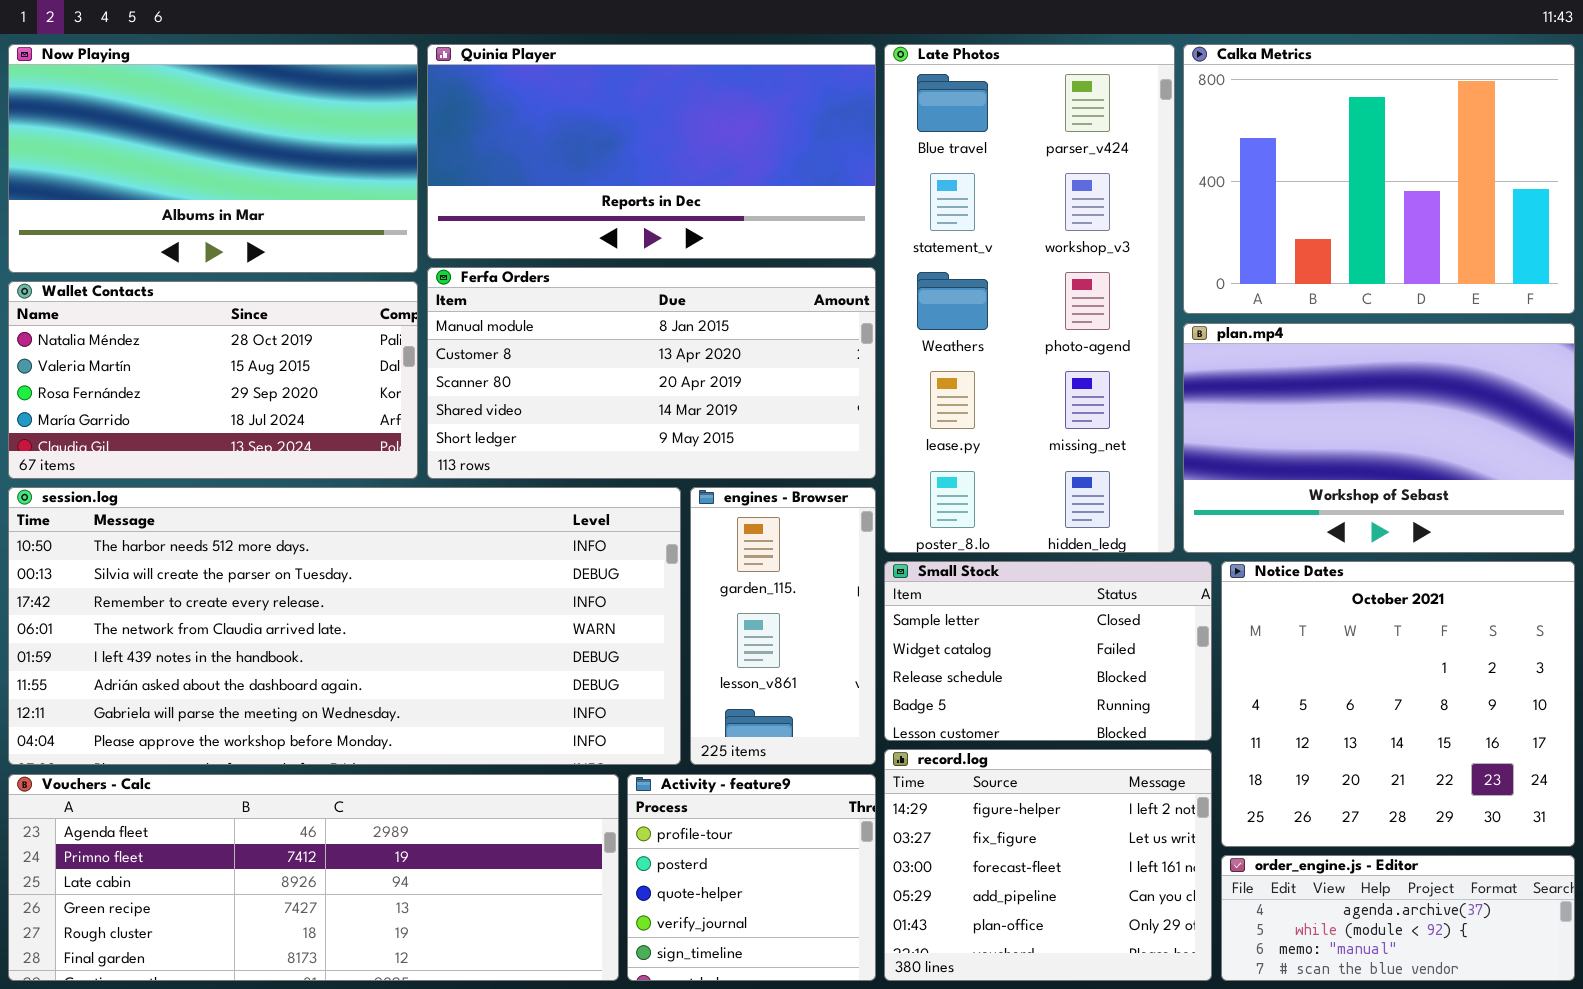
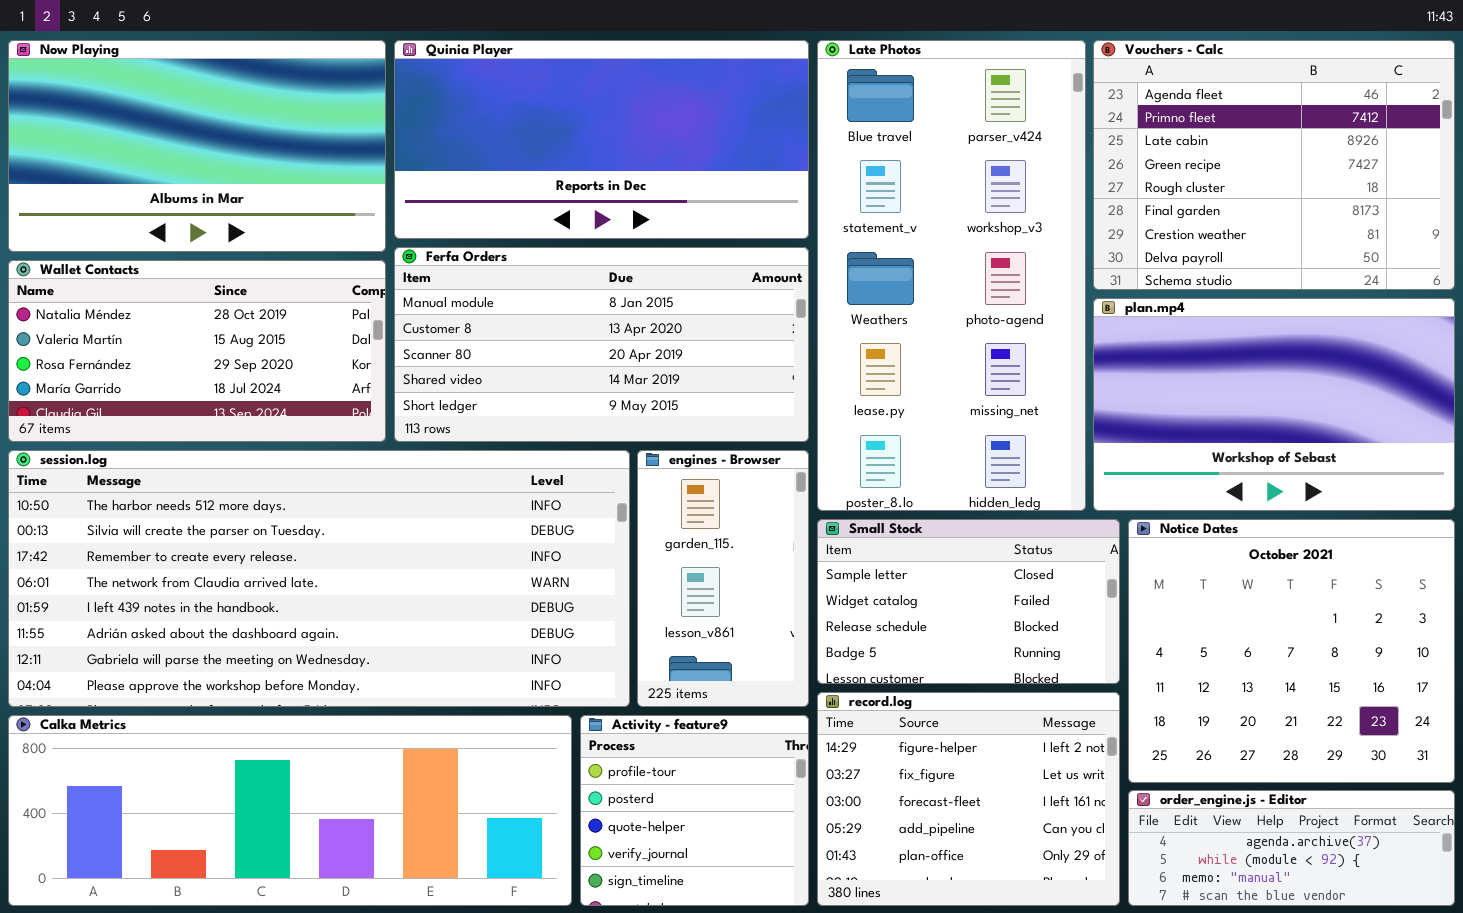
Calka Metrics: [1183,44,1575,314] -> [8,715,572,906], moved, resized
Vouchers - Calc: [8,774,619,981] -> [1093,40,1455,290], moved, resized

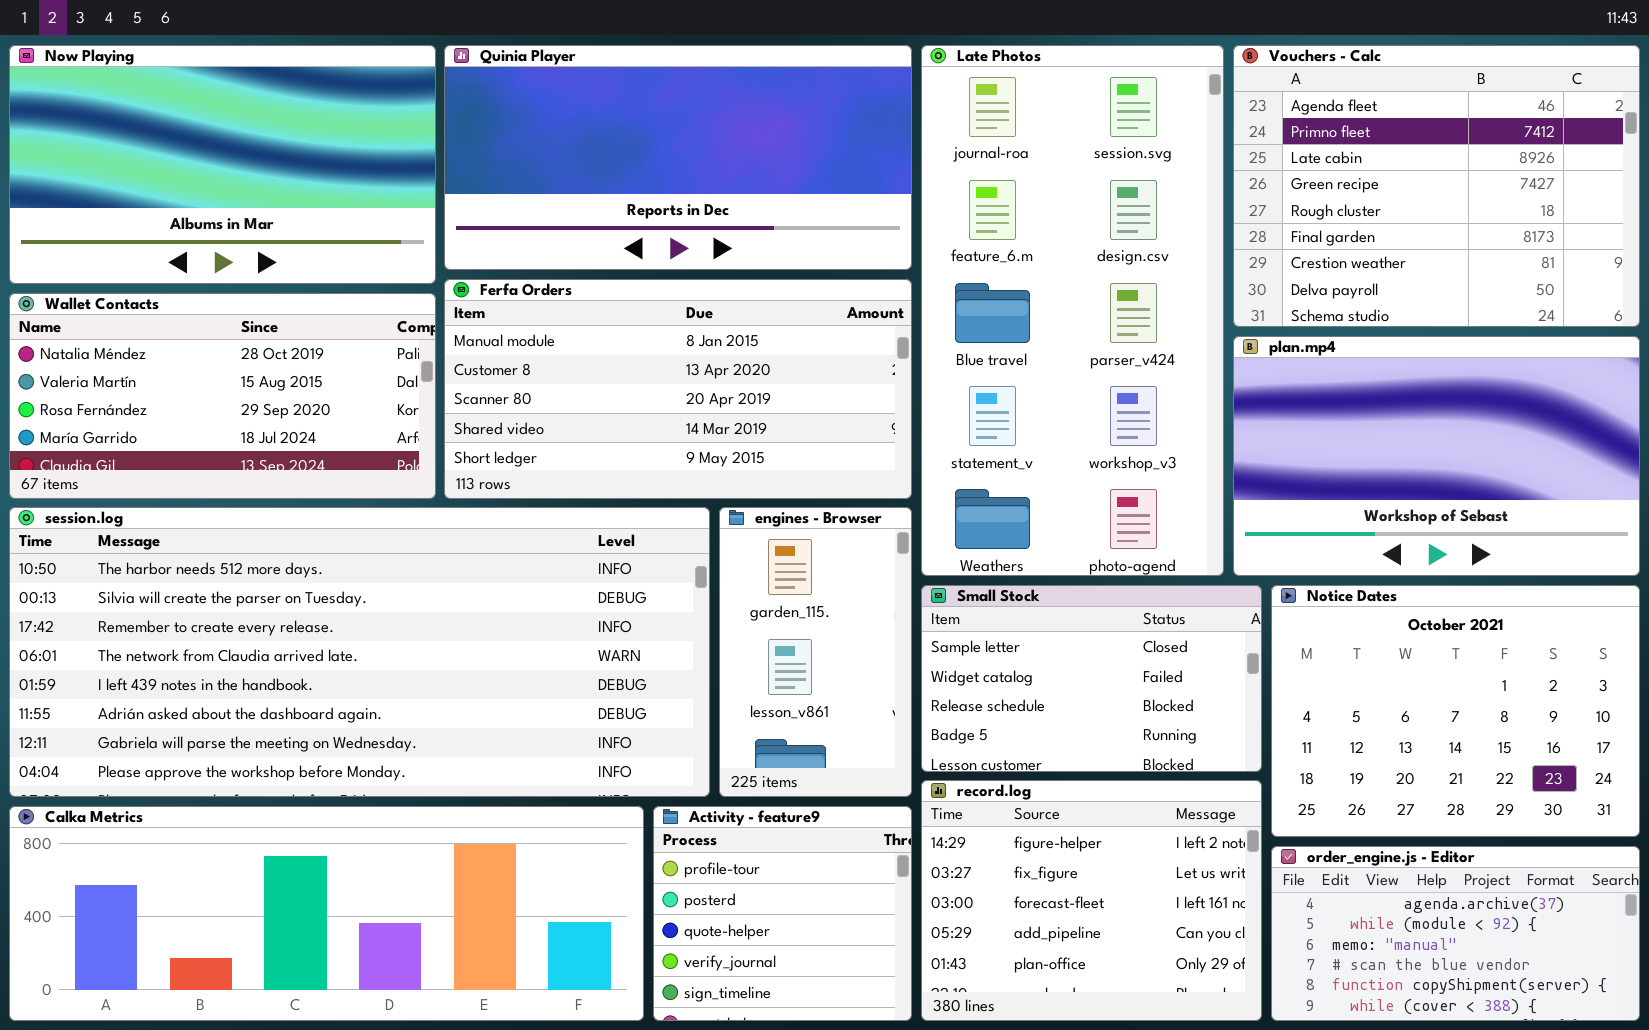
Late Photos: [817,40,1086,511] -> [921,45,1224,576], scrolled up 2 rows
Notice Dates: [1128,519,1455,783] -> [1271,585,1640,837], resized
order_engine.js - Editor: [1128,790,1455,906] -> [1271,846,1640,1021], resized

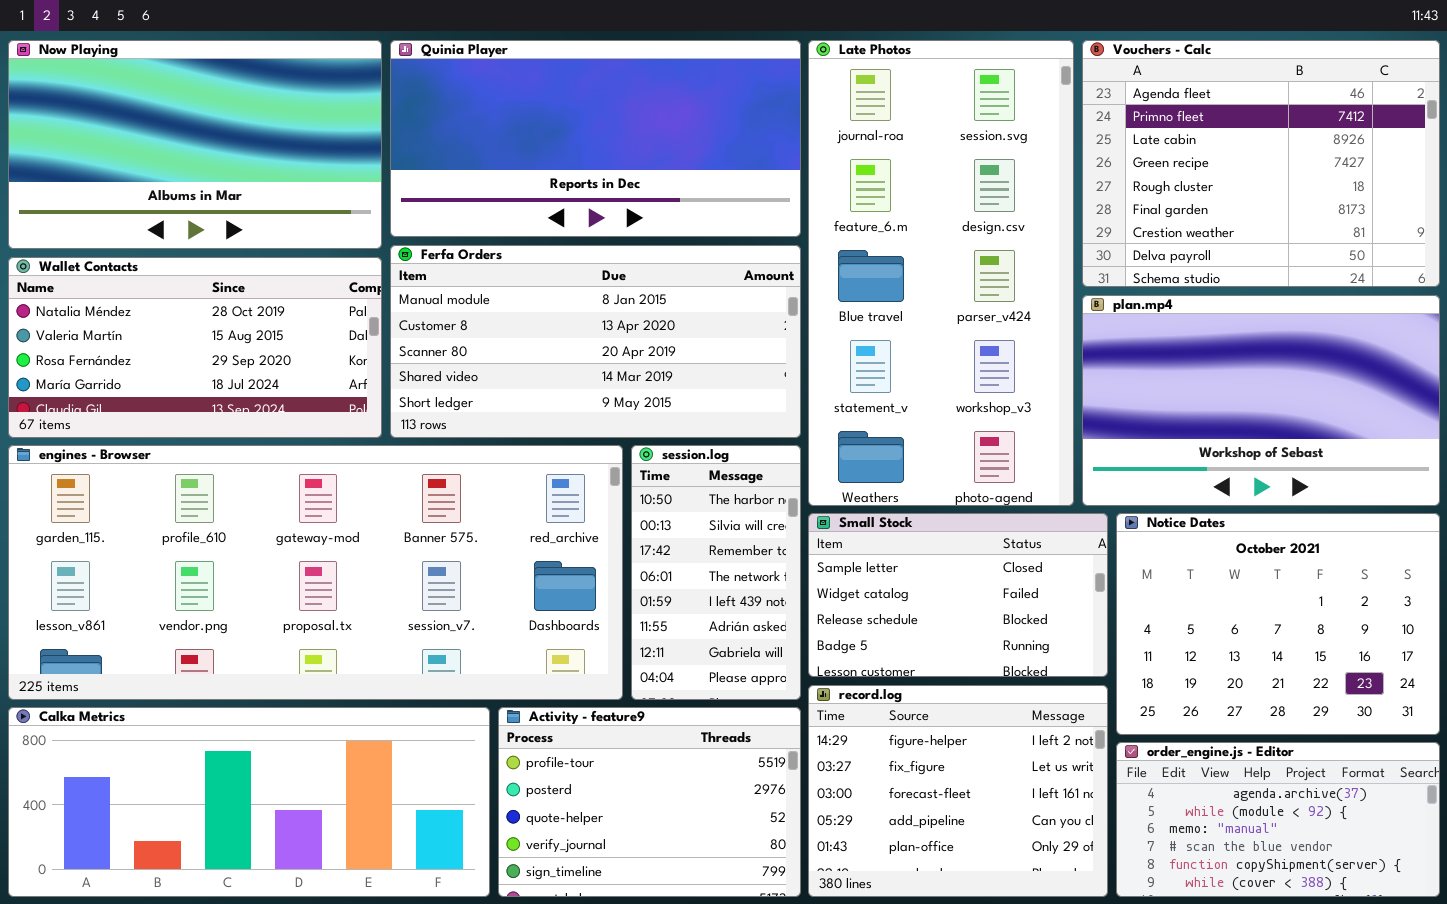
session.log: [9,507,710,797] -> [631,445,801,700], moved, resized
engines - Browser: [719,507,912,797] -> [8,445,623,700], moved, resized
Calka Metrics: [9,806,644,1021] -> [8,707,490,897], resized
Activity - feature9: [653,806,912,1021] -> [498,707,801,897], resized

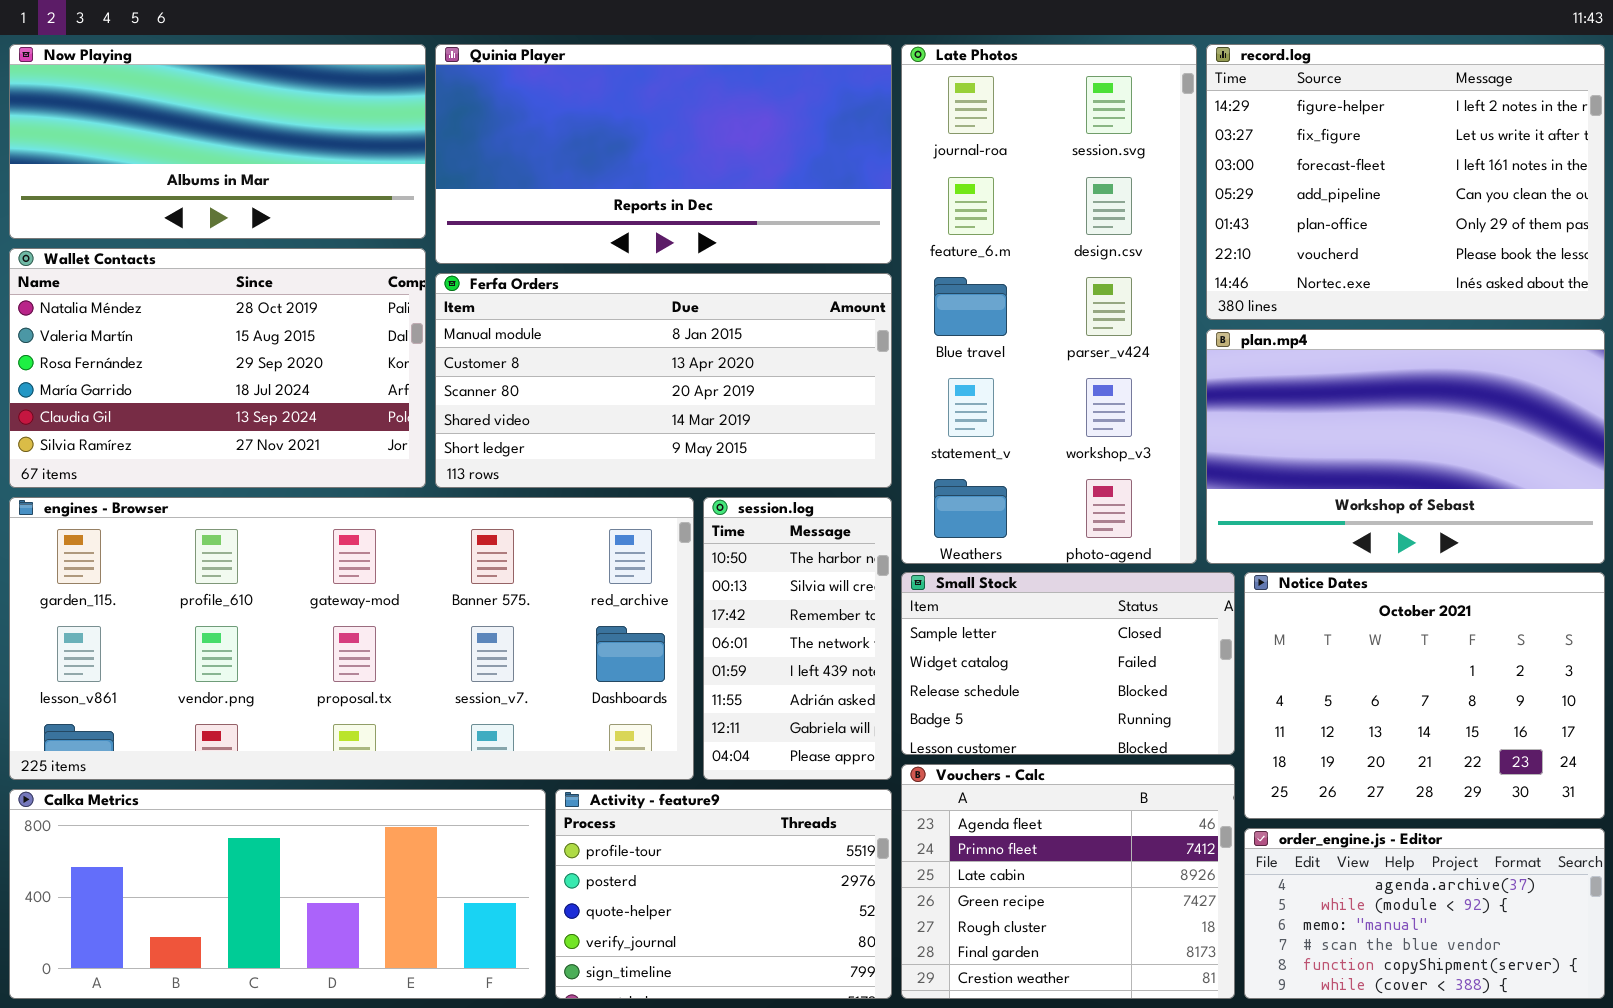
Now Playing: [8,40,382,249] -> [9,44,426,239], resized
Vouchers - Calc: [1082,40,1440,287] -> [901,764,1235,999], moved, resized
Wallet Contacts: [8,257,382,438] -> [9,248,426,488], resized
record.log: [808,685,1108,897] -> [1206,44,1605,320], moved, resized

